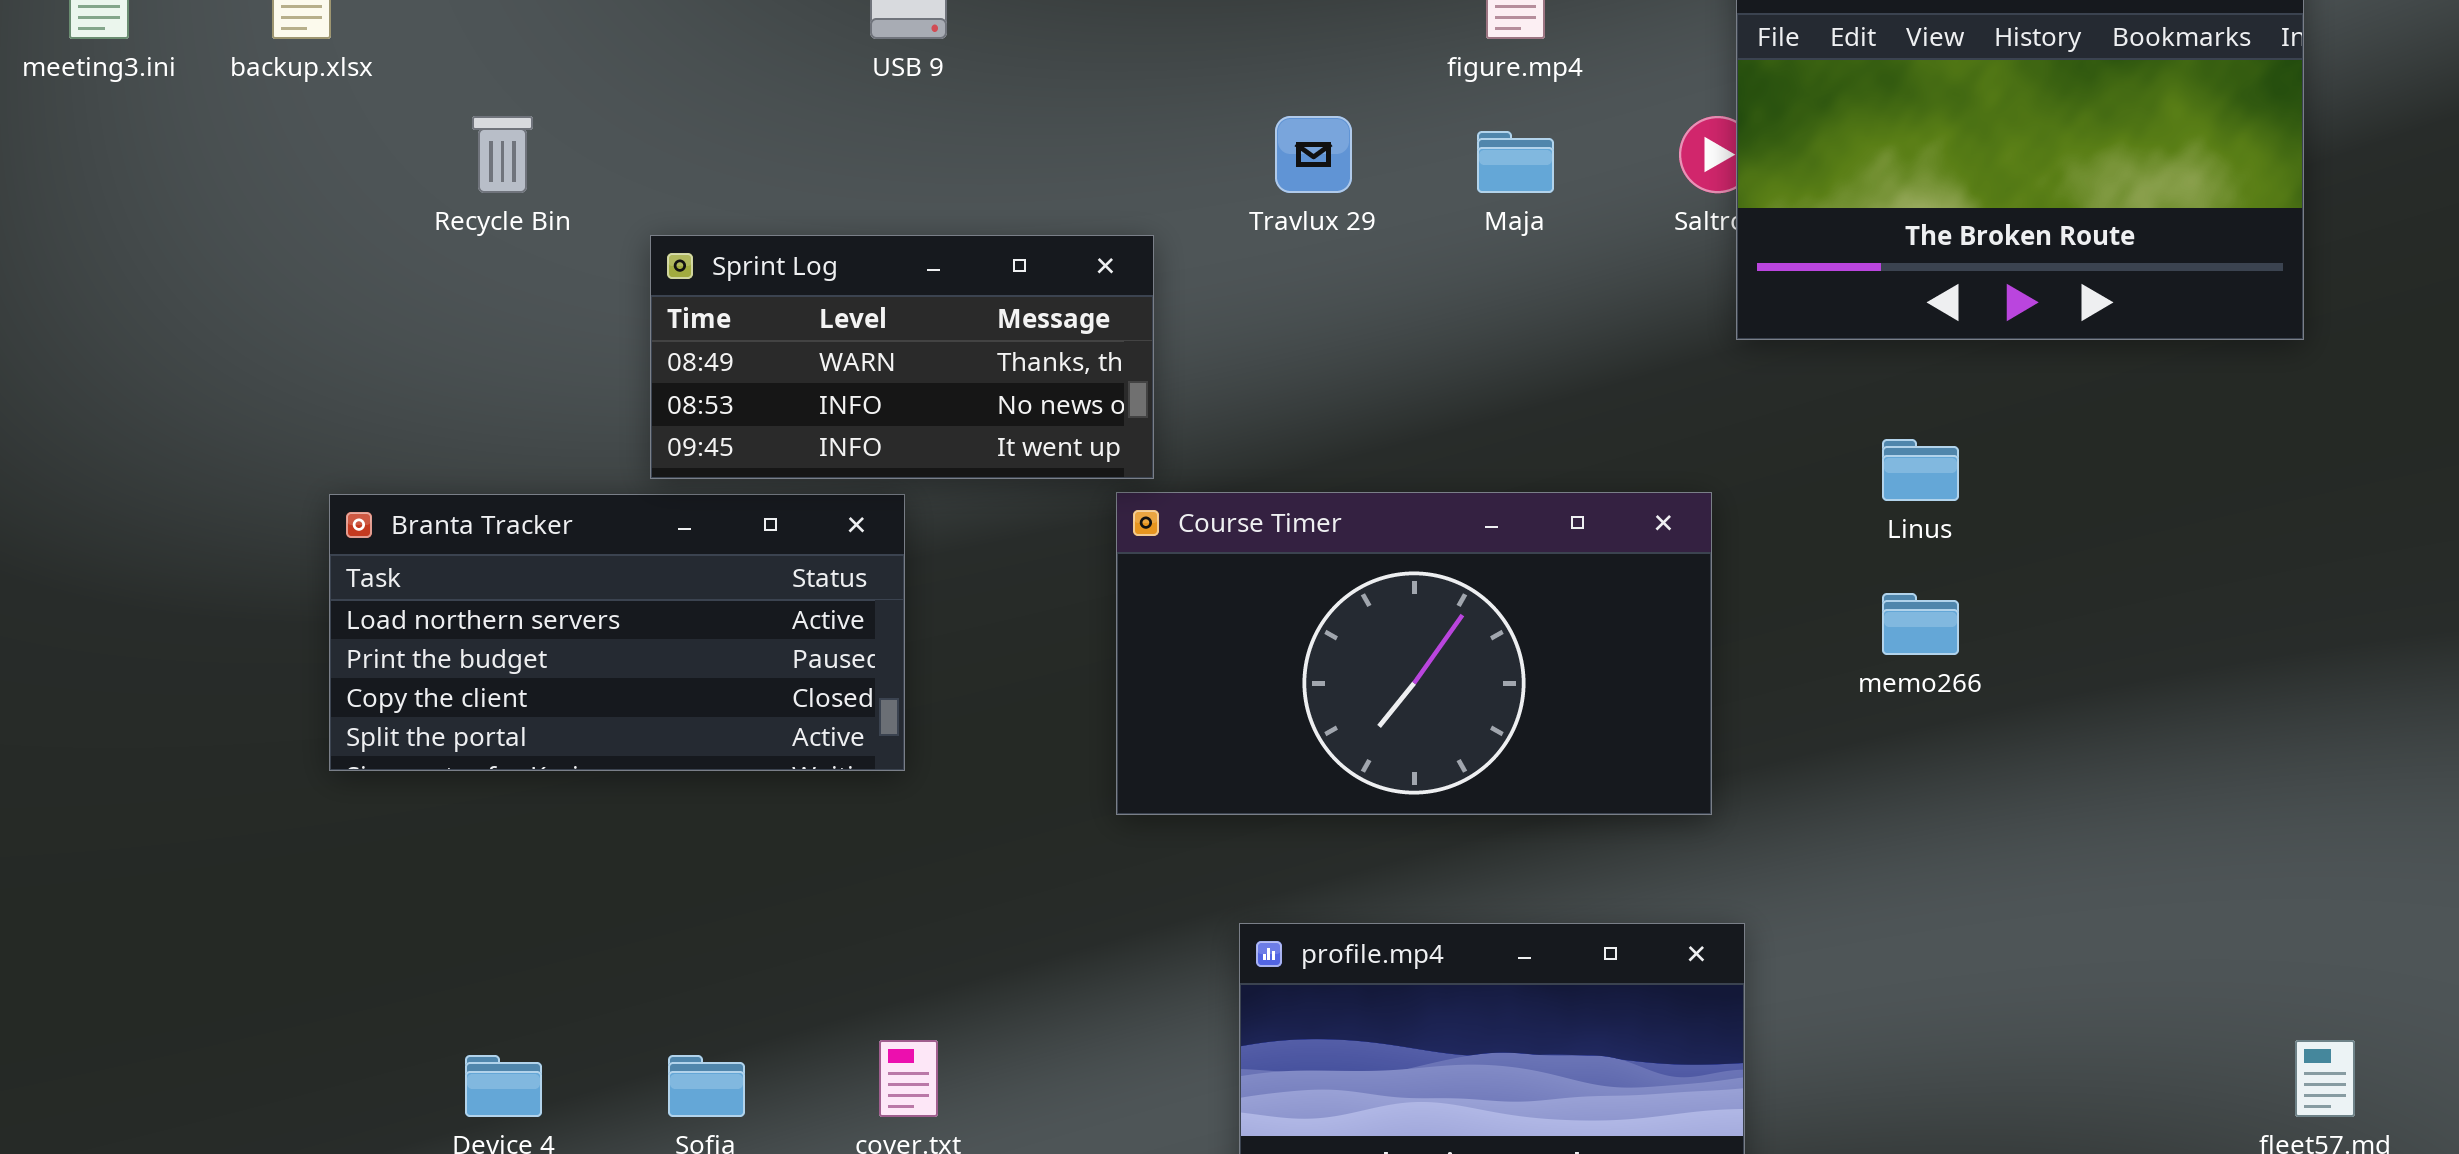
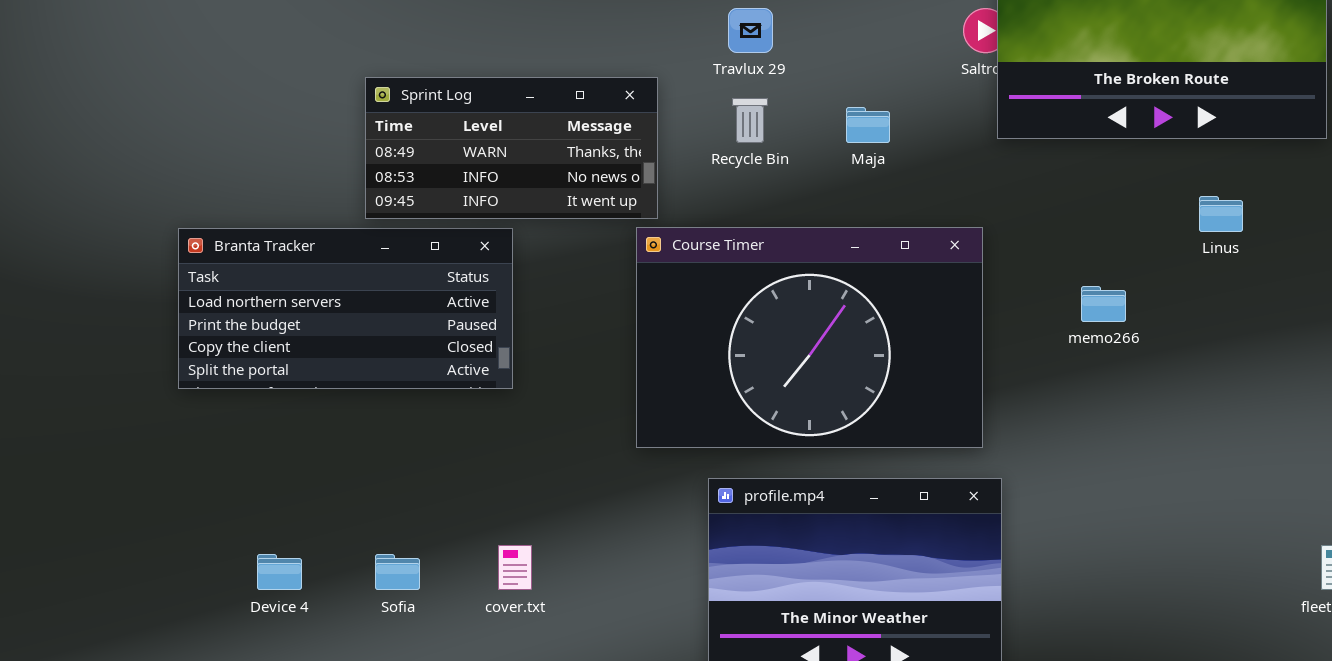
Recycle Bin: [472,116,533,193] -> [732,98,768,143], moved
Maja: [1477,131,1554,193] -> [846,107,890,143], moved
Linus: [1882,439,1959,501] -> [1199,196,1243,232], moved
Course Timer: [1116,492,1712,815] -> [636,227,983,448], resized

